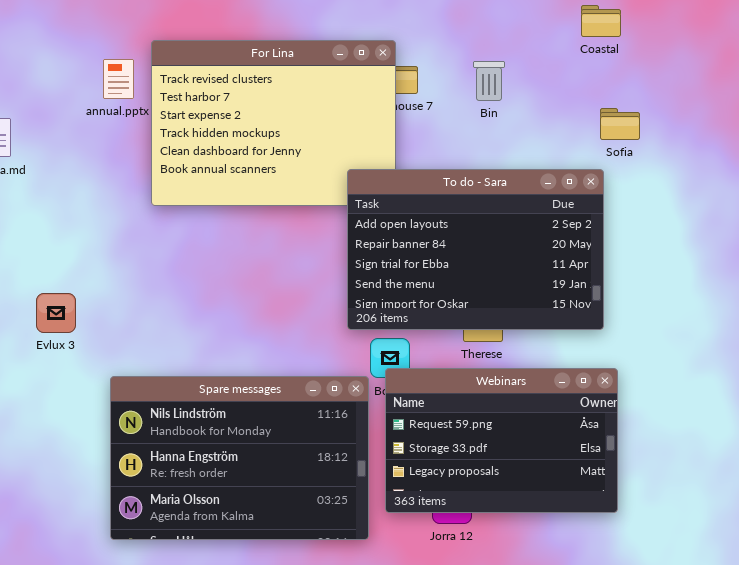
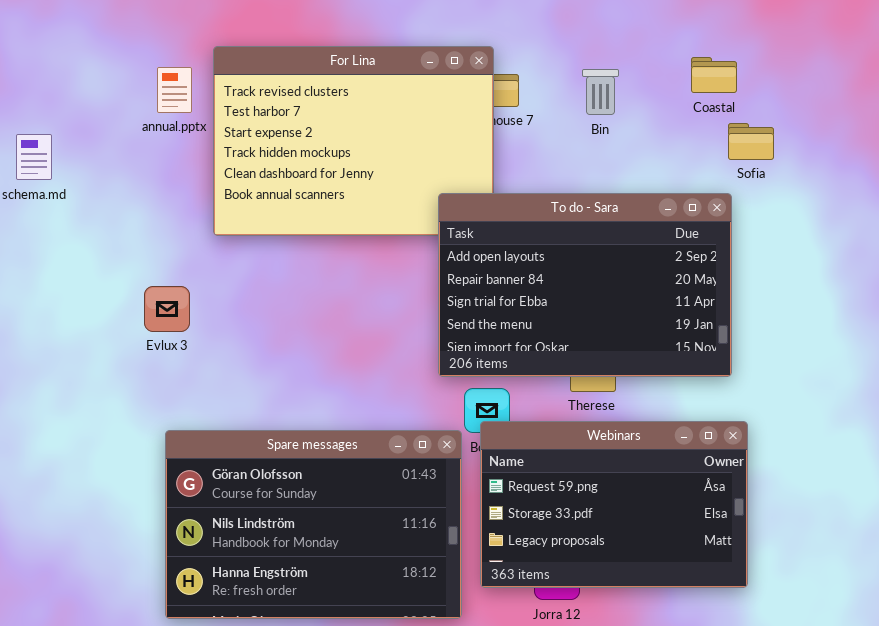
Coastal: [581,5,621,37] -> [691,57,737,93], moved
Evlux 3: [36,293,76,333] -> [144,286,190,332], moved
Spare messages: [110,376,369,540] -> [165,430,462,619], scrolled up 1 row

